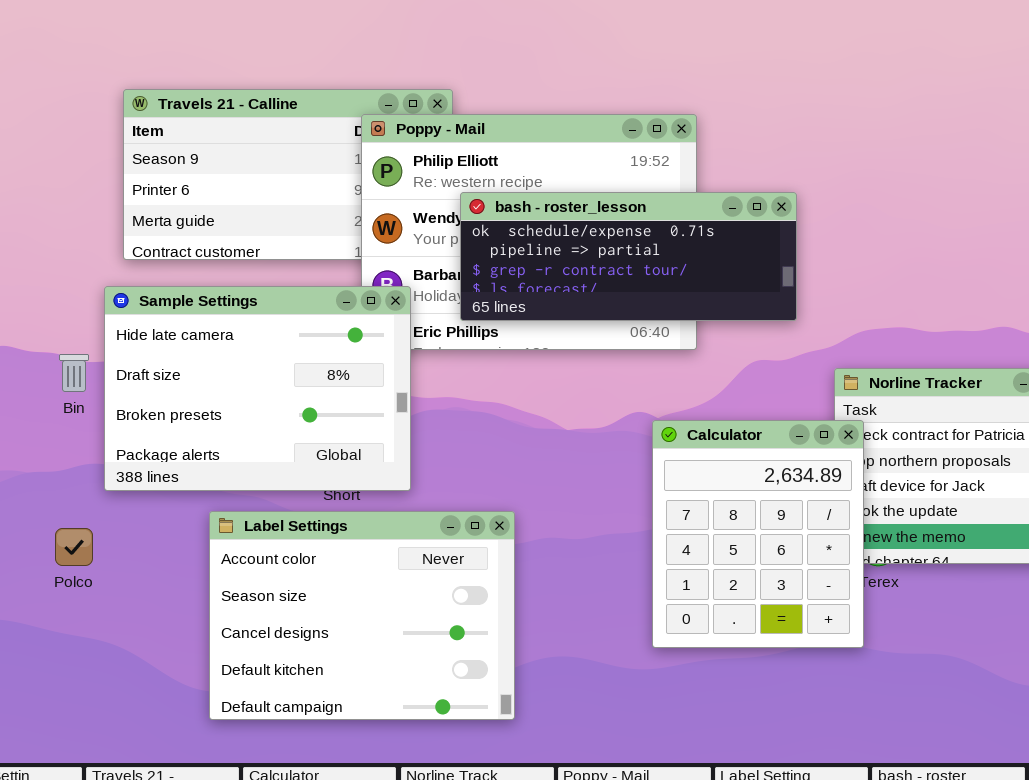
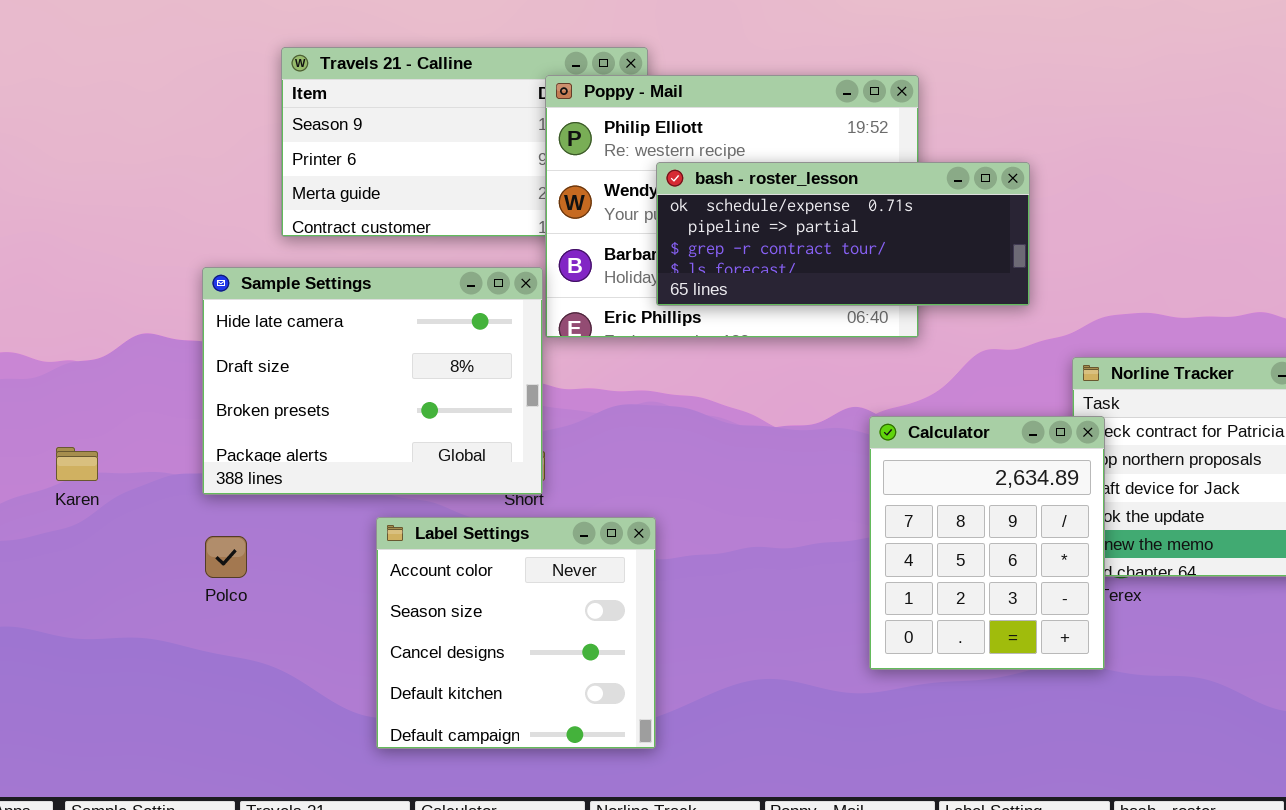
Sample Settings: [104,286,411,491] -> [202,267,543,495], moved
Label Settings: [209,511,515,720] -> [376,517,656,749], resized

